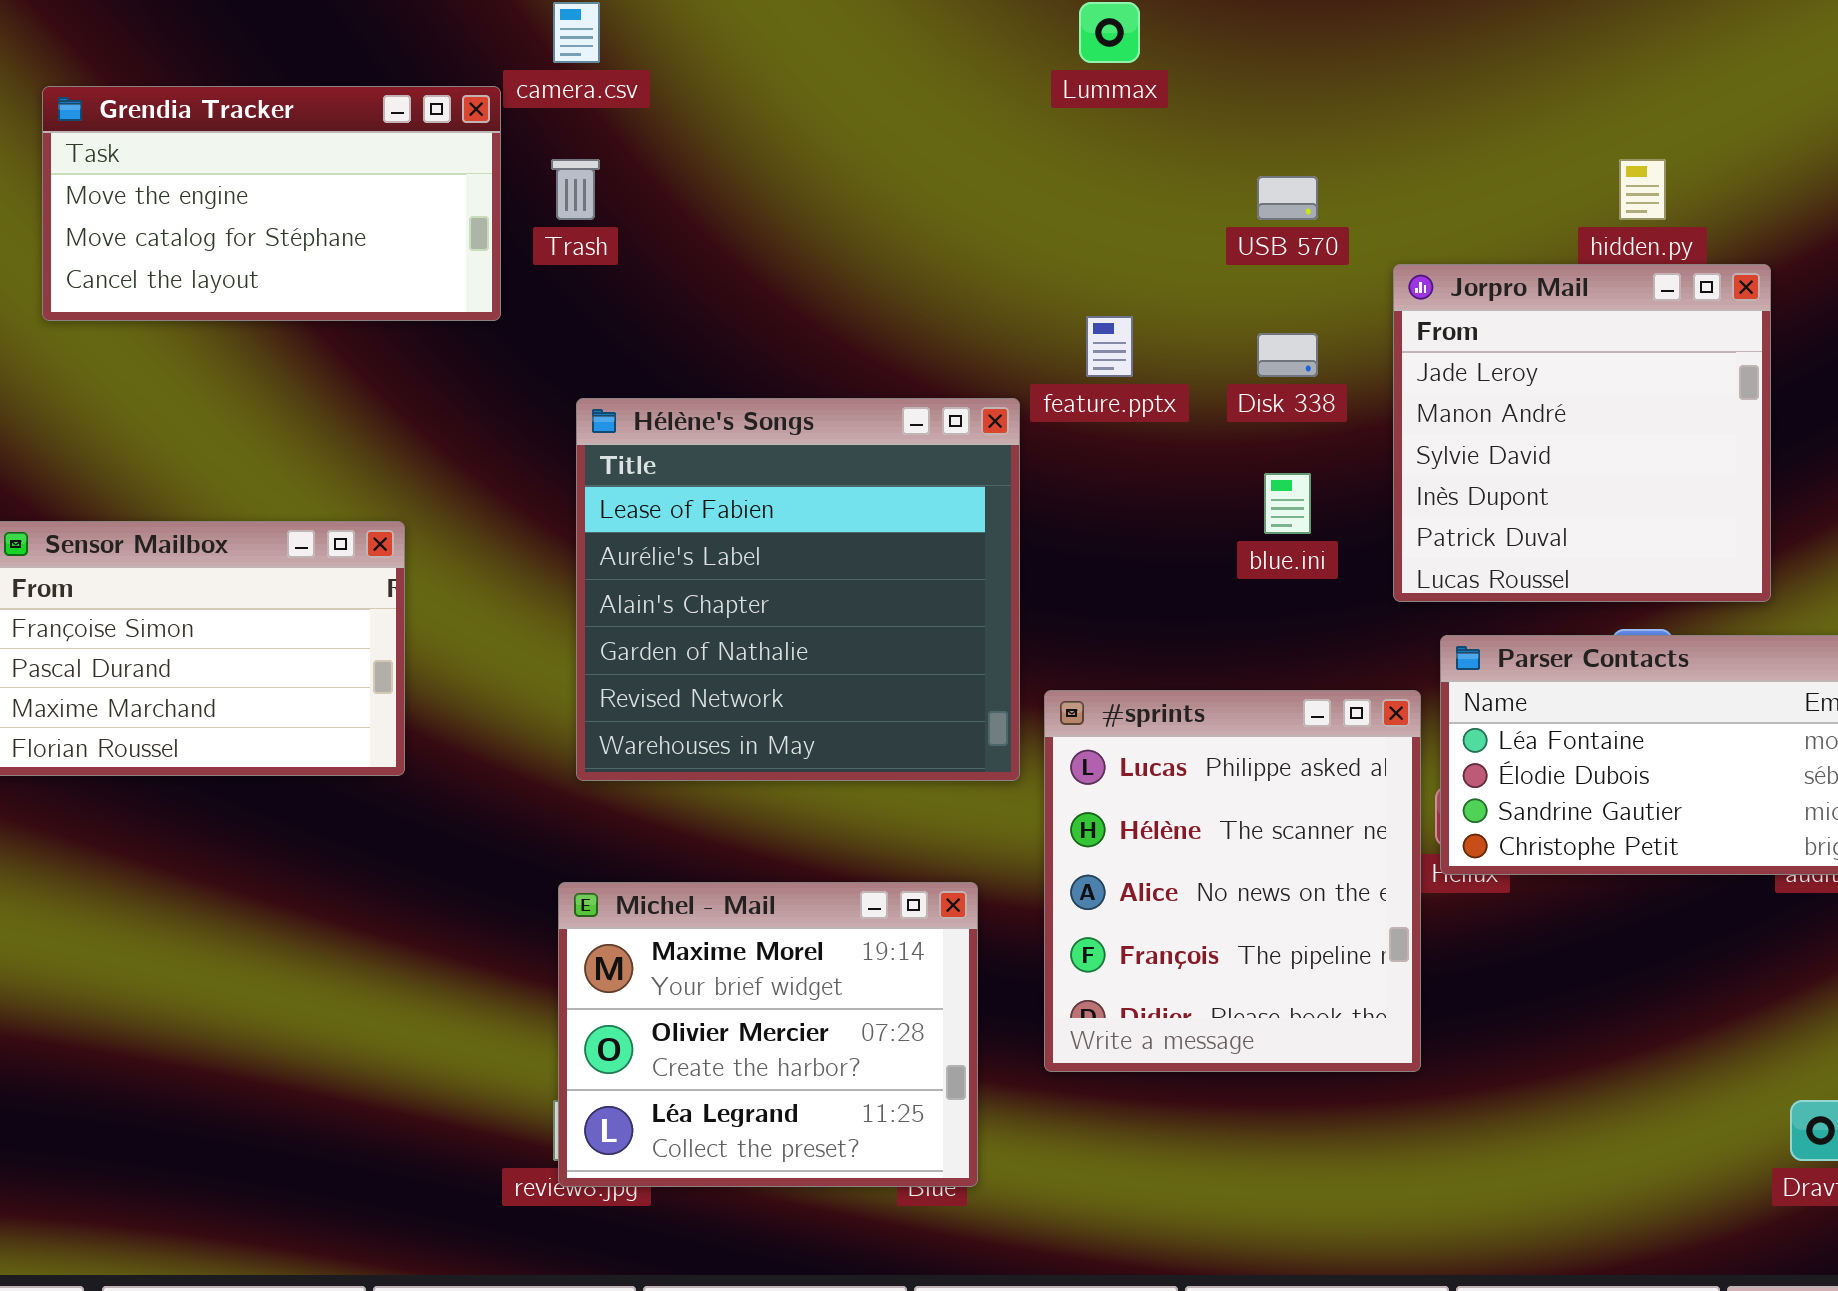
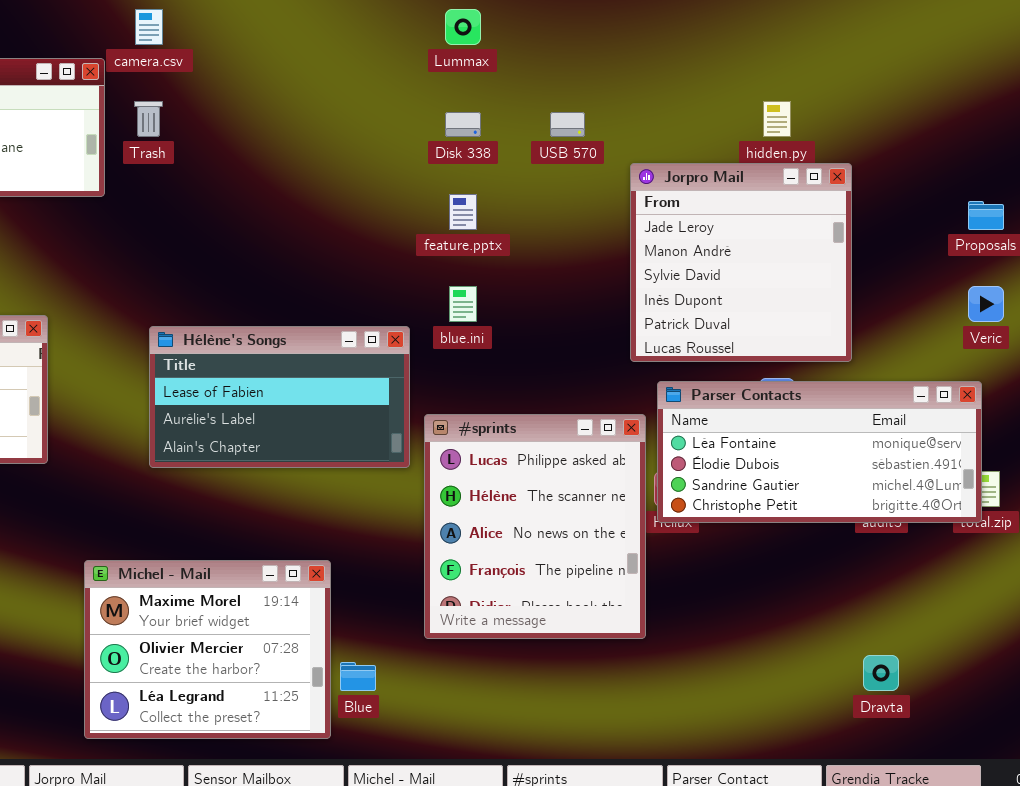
Disk 338: [1257,333,1318,377] -> [445,112,481,137], moved
Hélène's Songs: [576,398,1020,781] -> [149,326,410,468], resized
blue.ini: [1264,473,1311,534] -> [449,286,477,322], moved
Michel - Mail: [558,882,978,1187] -> [84,560,331,739], moved

